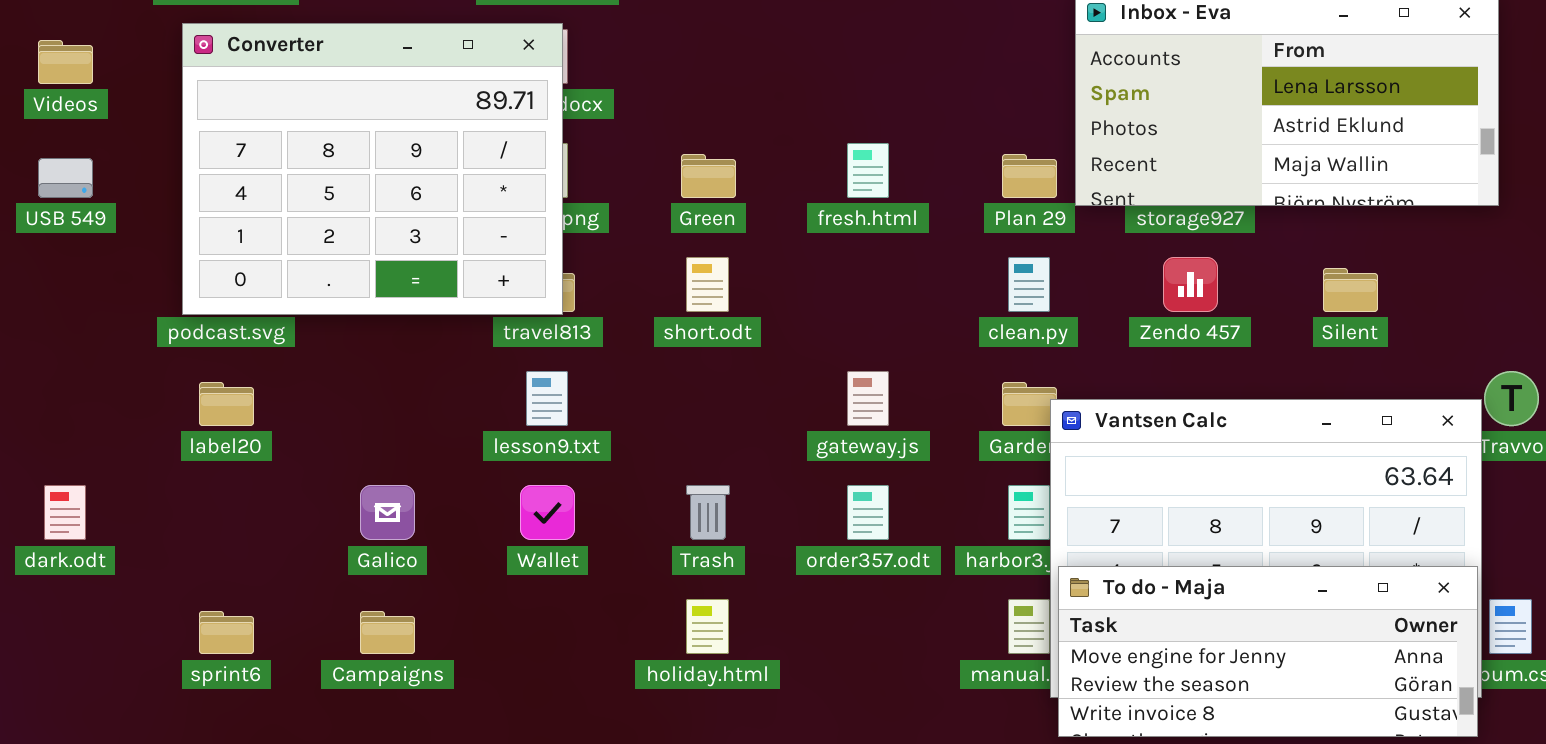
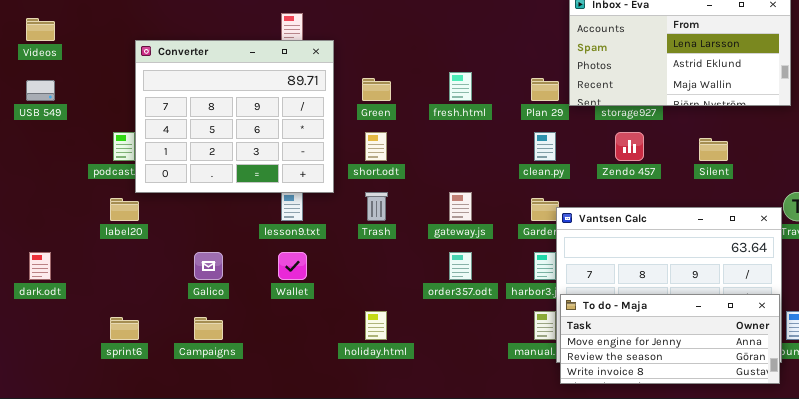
Converter: [182,23,563,315] -> [135,40,334,193], moved
Trash: [686,485,730,540] -> [365,192,388,221], moved

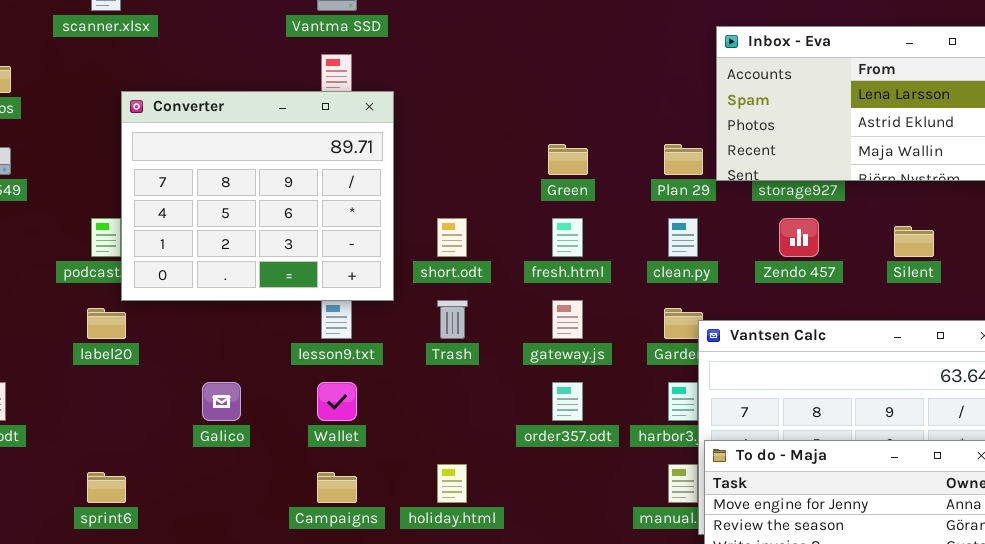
fresh.html: [449,72,472,101] -> [552,218,583,257], moved
Green: [362,78,391,101] -> [548,144,588,175], moved
Campaigns: [194,317,223,340] -> [317,472,357,503], moved

